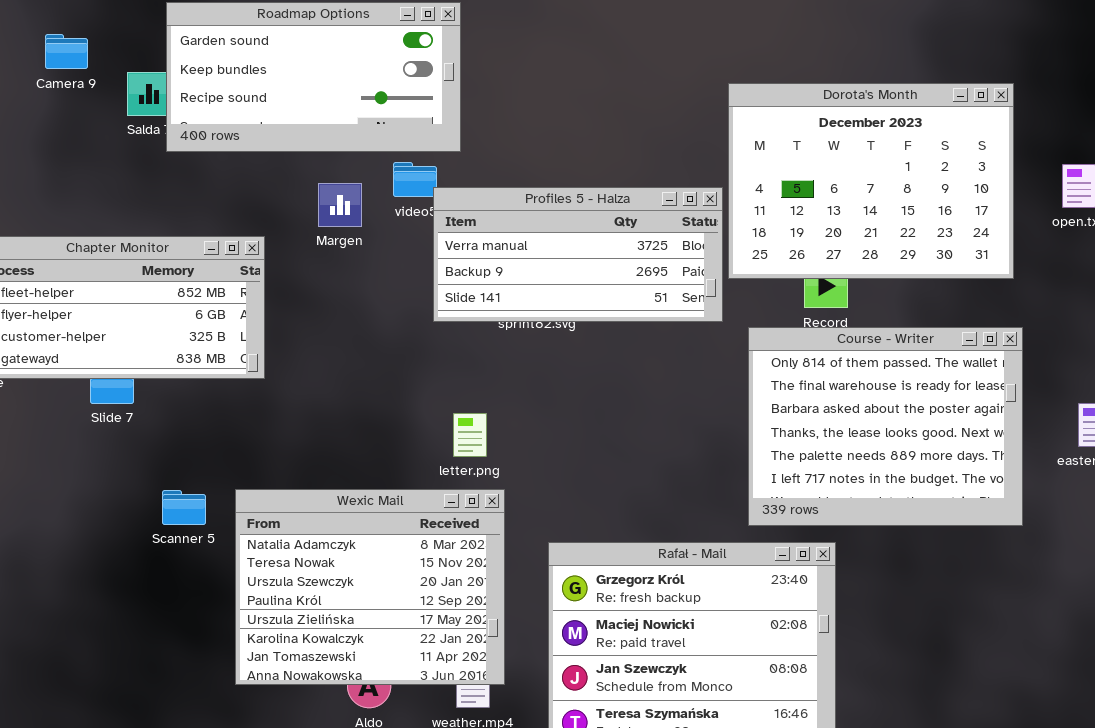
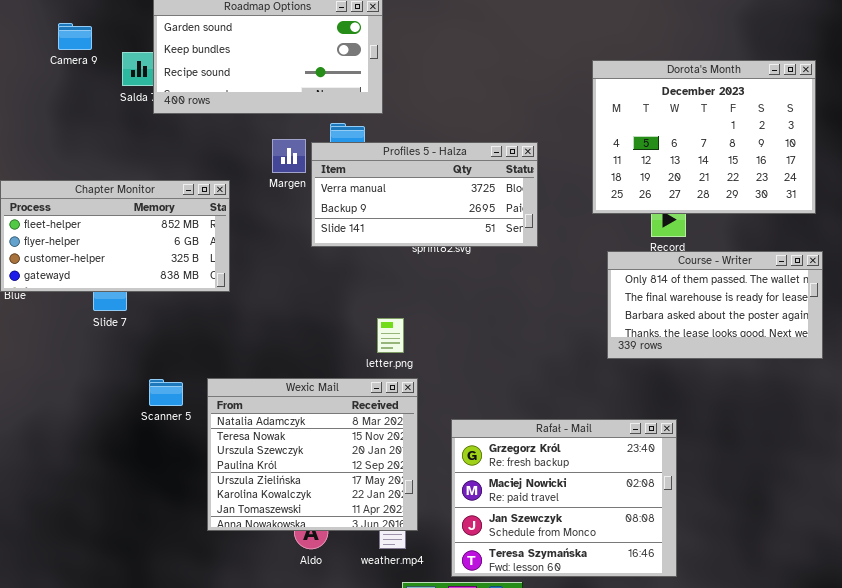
Profiles 5 - Halza: [433,187,723,322] -> [311,142,538,247], moved
Course - Writer: [748,327,1023,526] -> [607,251,823,359], resized

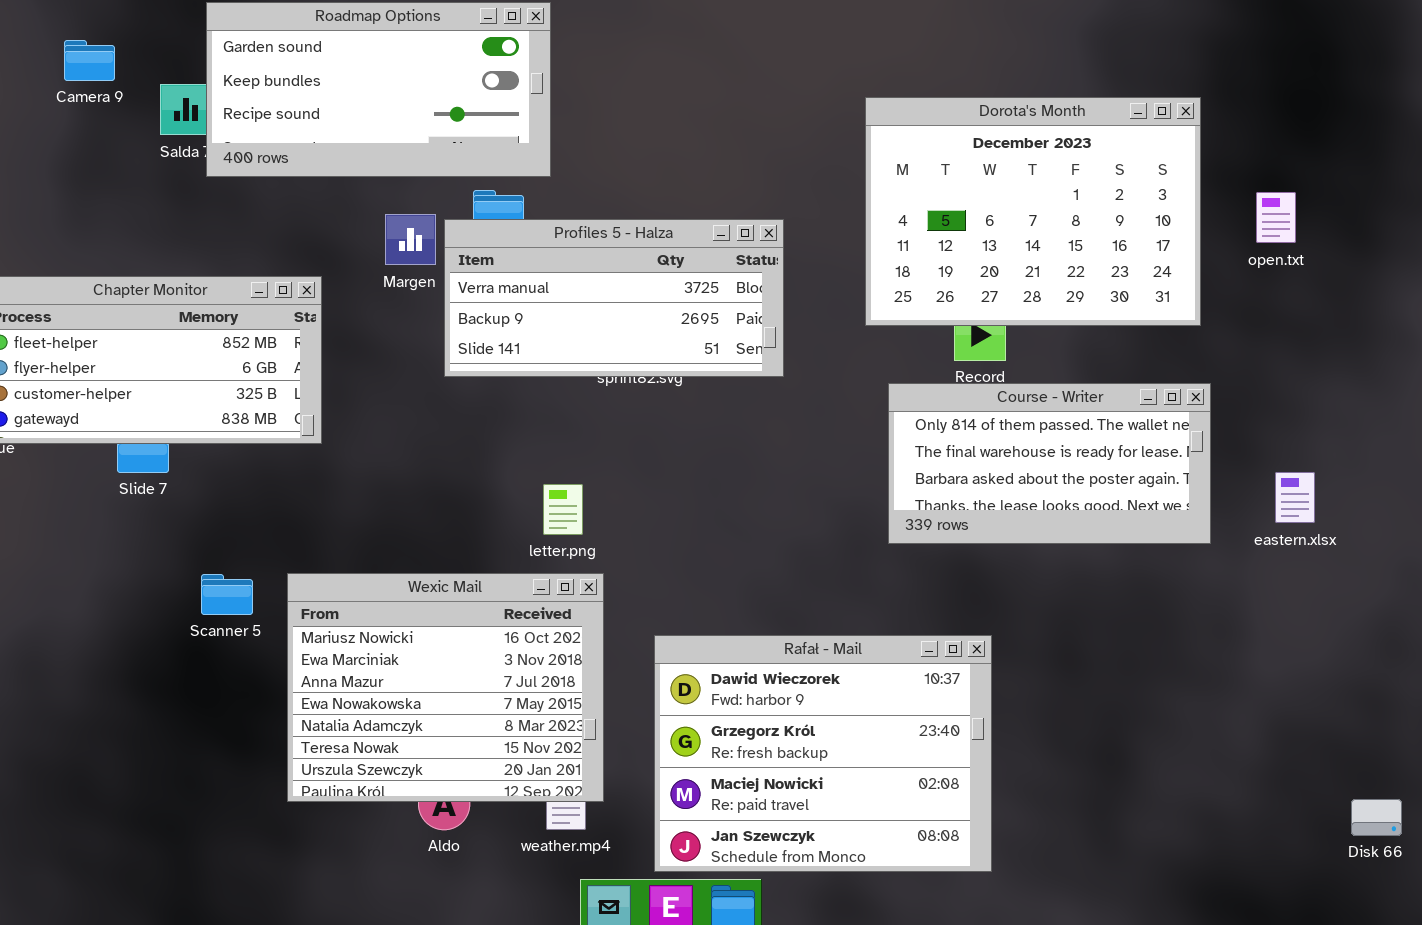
Wexic Mail: [207,378,418,531] -> [287,573,604,802], scrolled up 4 rows
Rafał - Mail: [451,419,677,577] -> [654,635,992,872], scrolled up 1 row

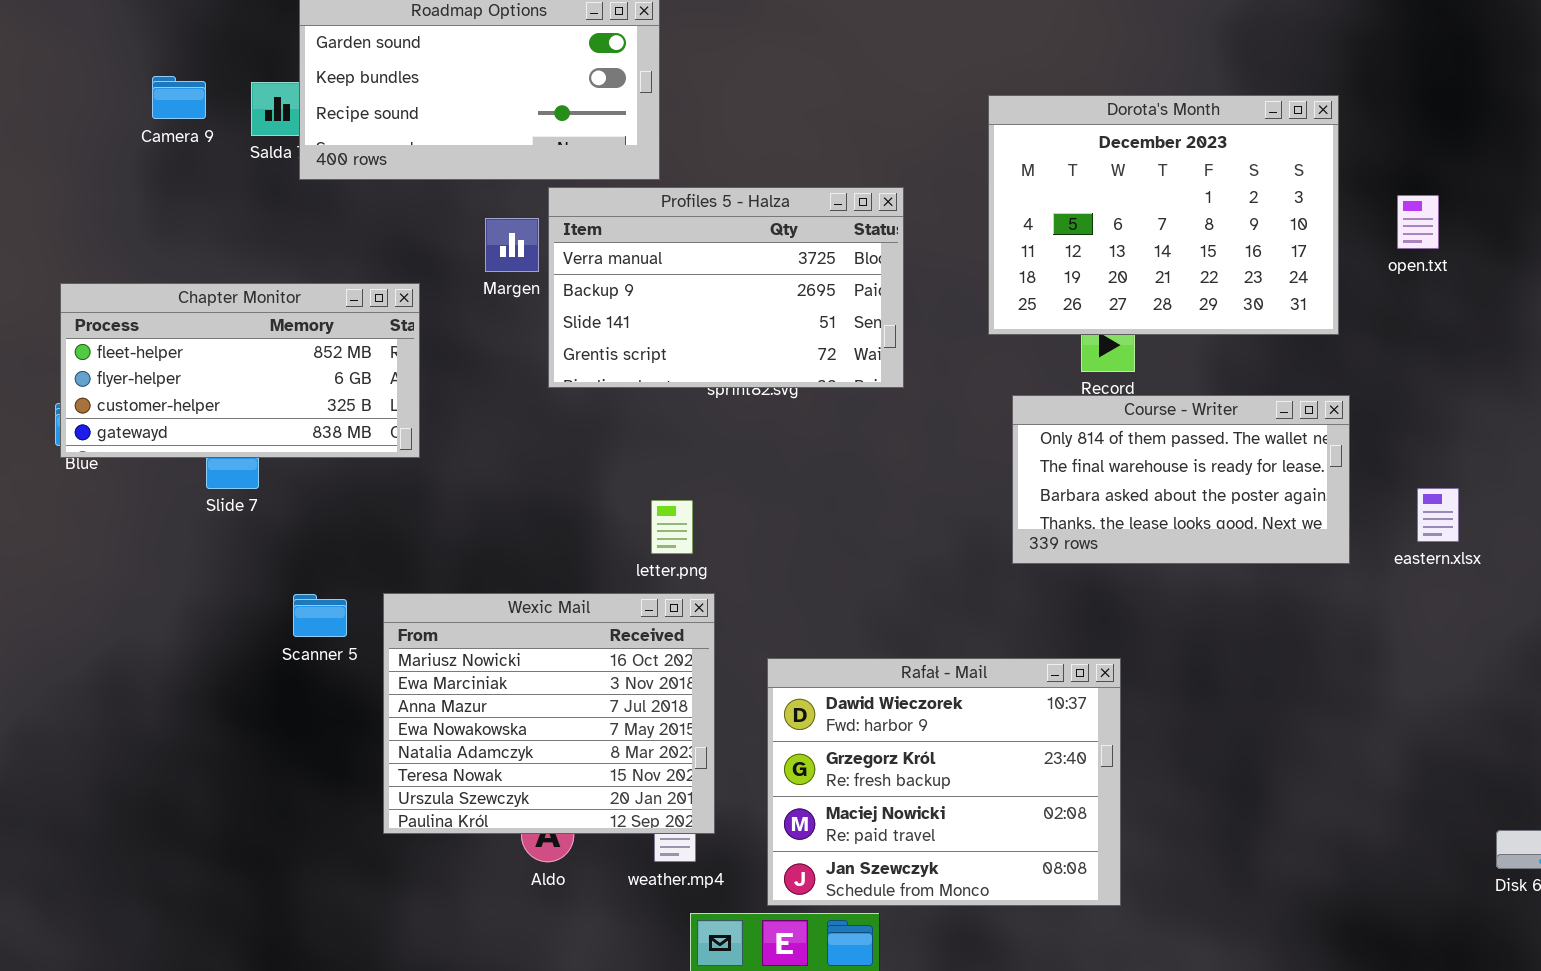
Camera 9: [64,40,115,81] -> [152,76,206,119], moved
Profiles 5 - Halza: [444,219,784,377] -> [548,187,904,388], resized

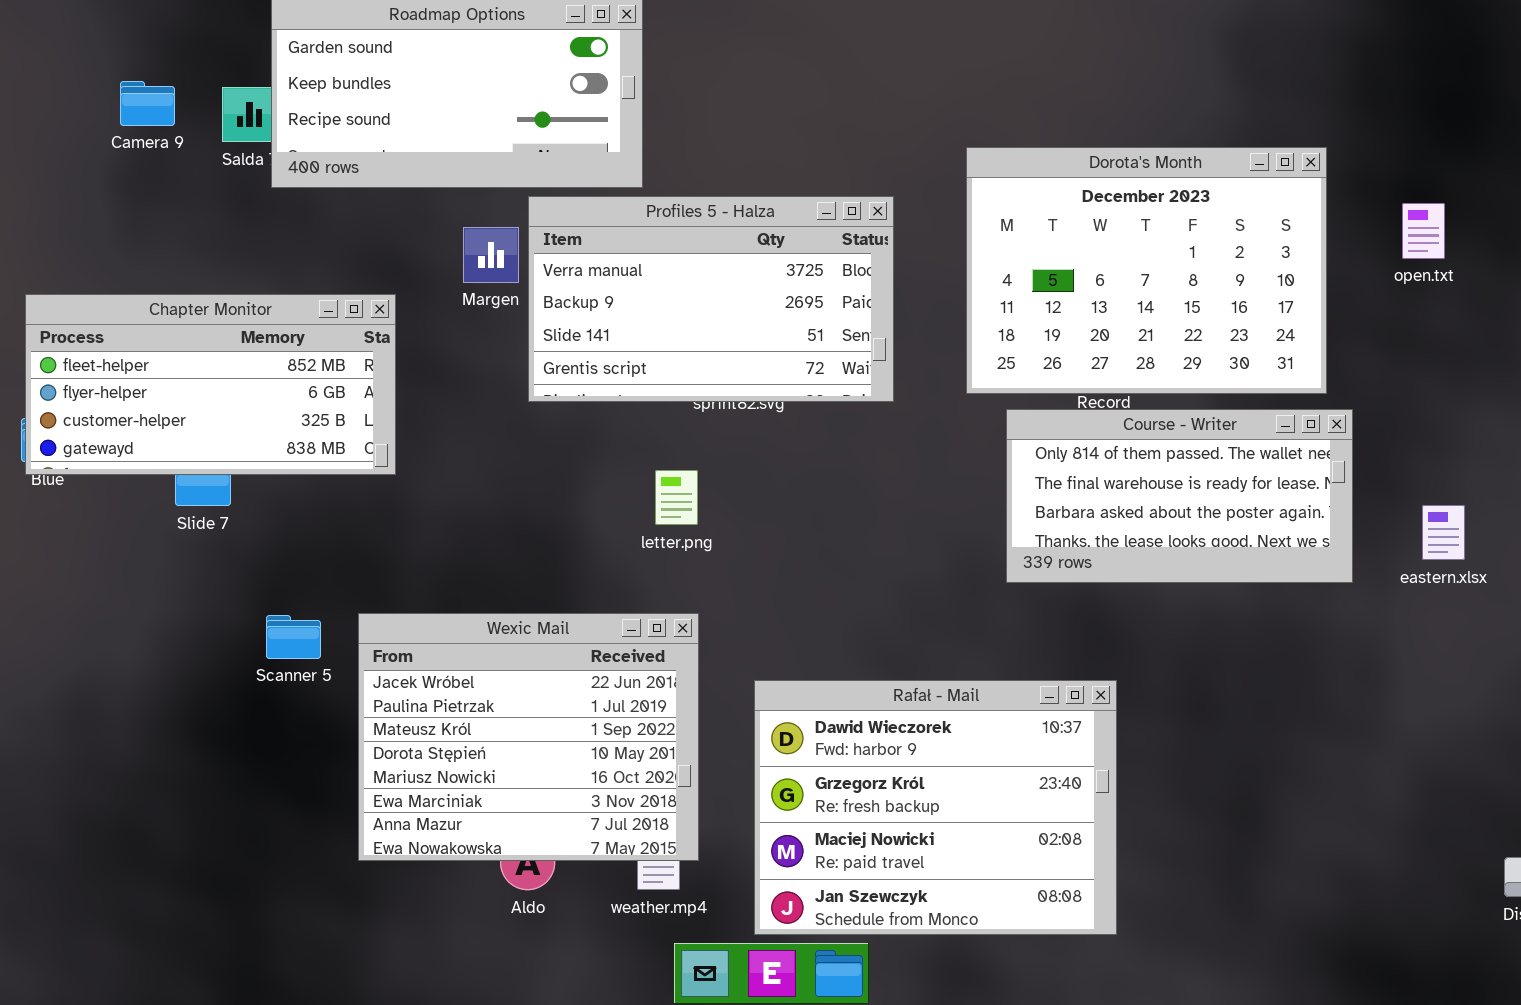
Dorota's Month: [988,95,1339,335] -> [966,147,1327,394], moved
letter.png: [651,500,693,554] -> [655,470,698,525], moved
Wexic Mail: [383,593,715,834] -> [358,613,699,861], scrolled up 4 rows

